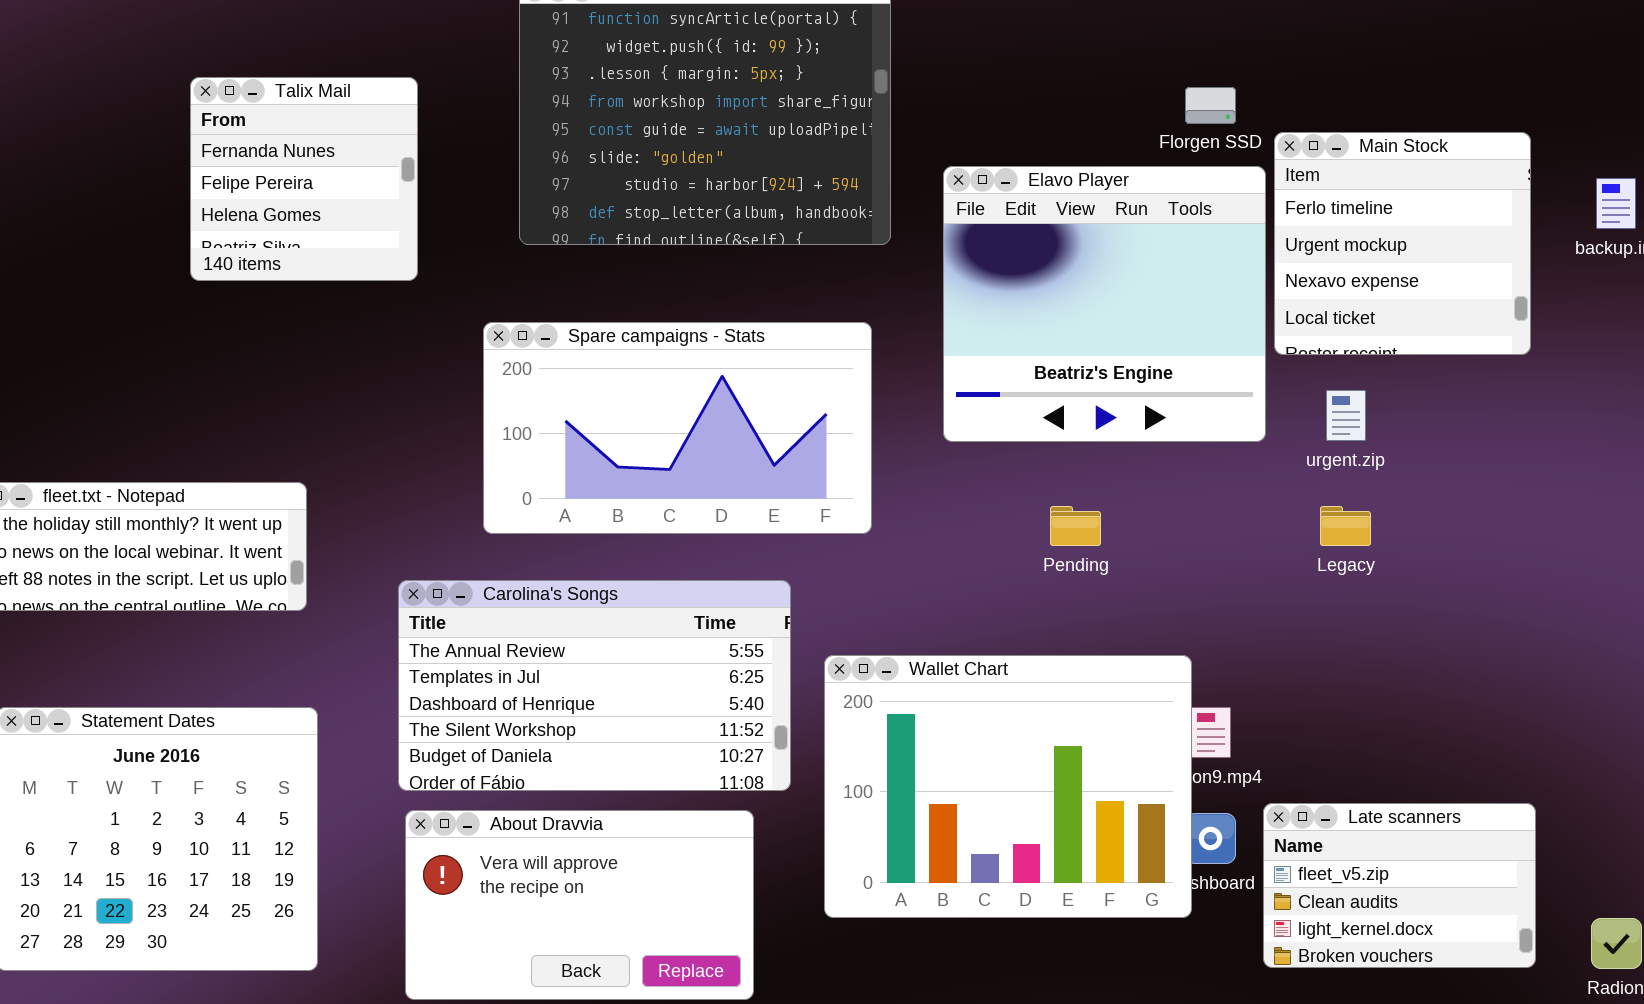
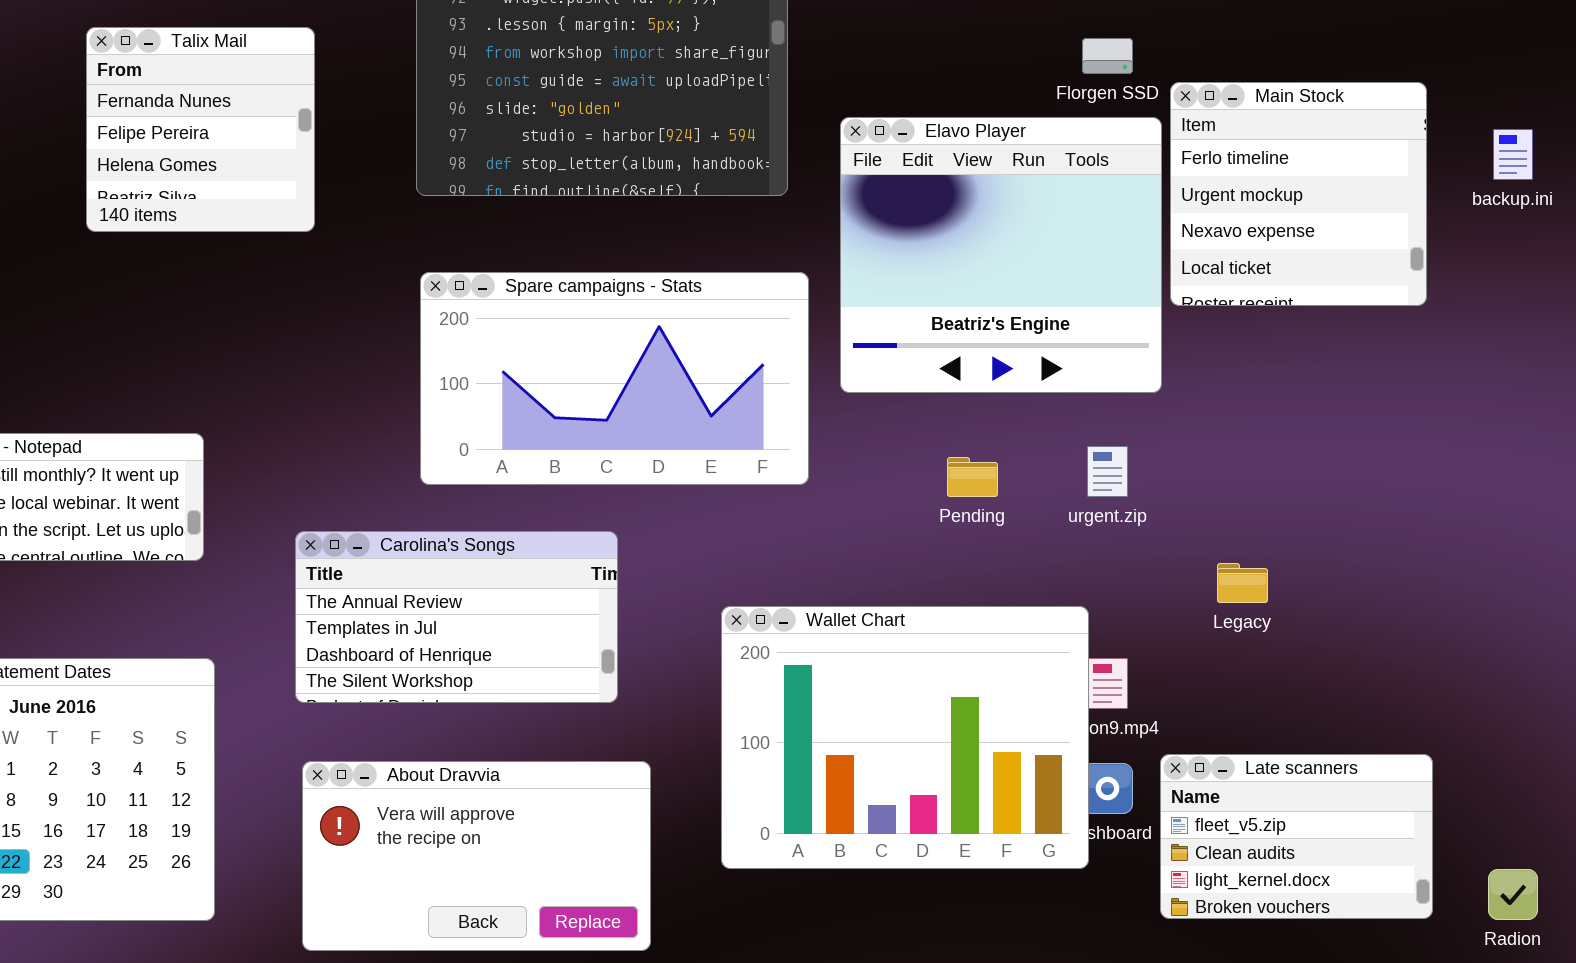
Spare campaigns - Stats: [483,322,872,534] -> [420,272,809,485], moved
urgent.zip: [1326,390,1366,441] -> [1087,446,1128,497], moved
Legacy: [1320,506,1371,546] -> [1217,563,1268,603], moved
Carolina's Songs: [398,580,791,791] -> [295,531,618,703], resized

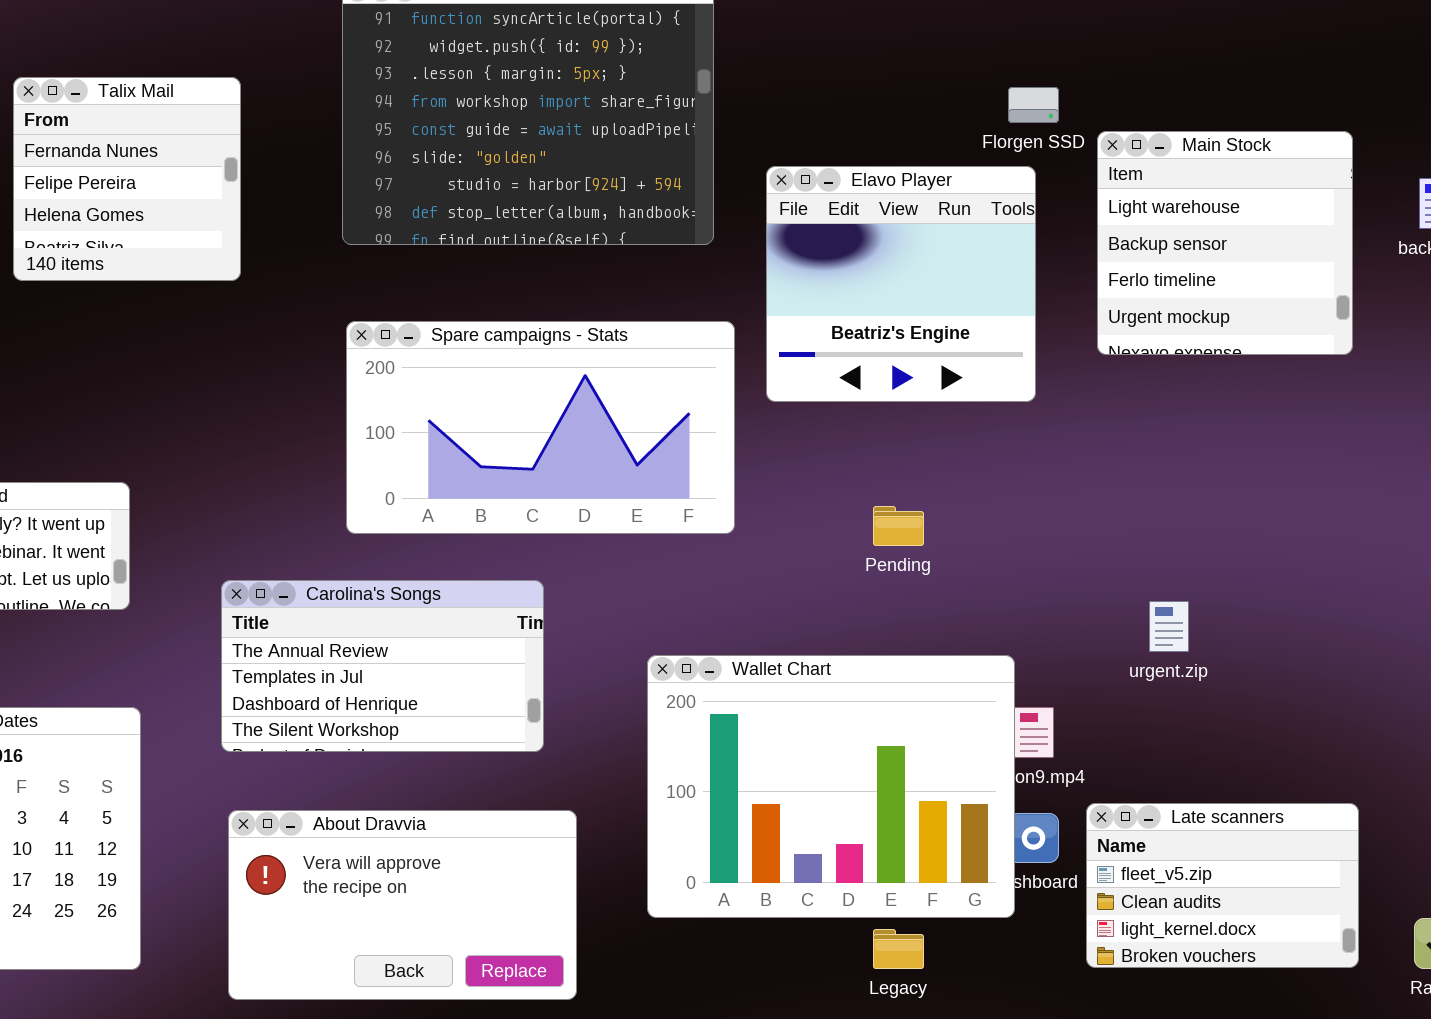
Main Stock: [1170,82,1427,306] -> [1097,131,1353,355], scrolled up 2 rows
Elavo Player: [840,117,1162,393] -> [766,166,1036,402], resized
urgent.zip: [1087,446,1128,497] -> [1149,601,1189,652], moved
Legacy: [1217,563,1268,603] -> [873,929,924,969], moved

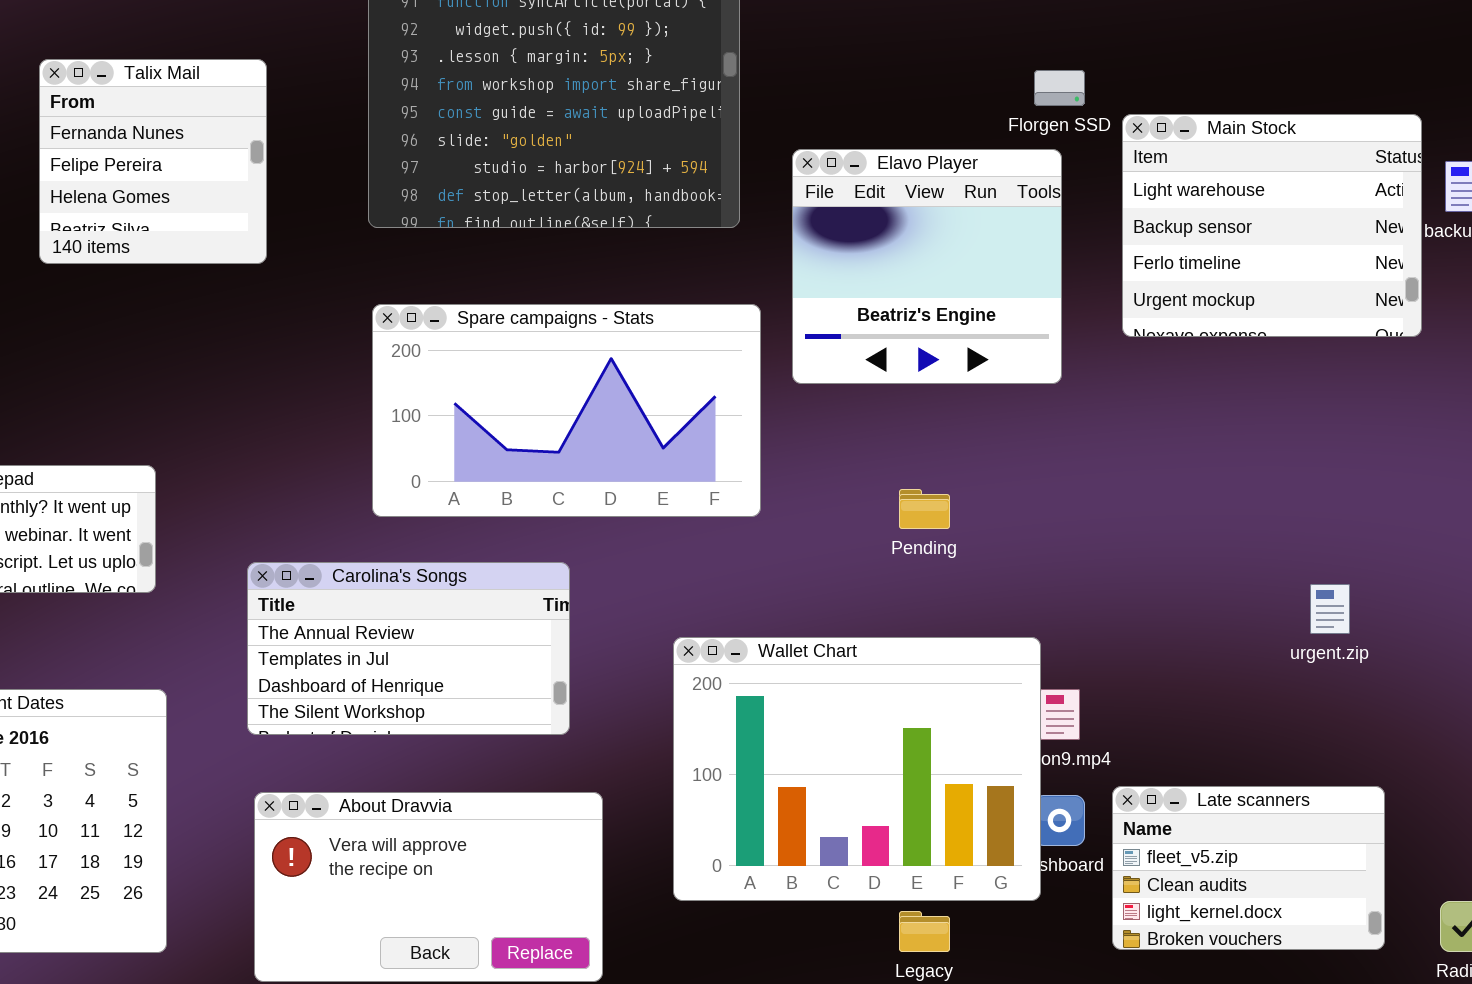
Main Stock: [1097,131,1353,355] -> [1122,114,1422,337], resized
urgent.zip: [1149,601,1189,652] -> [1310,584,1350,634], moved

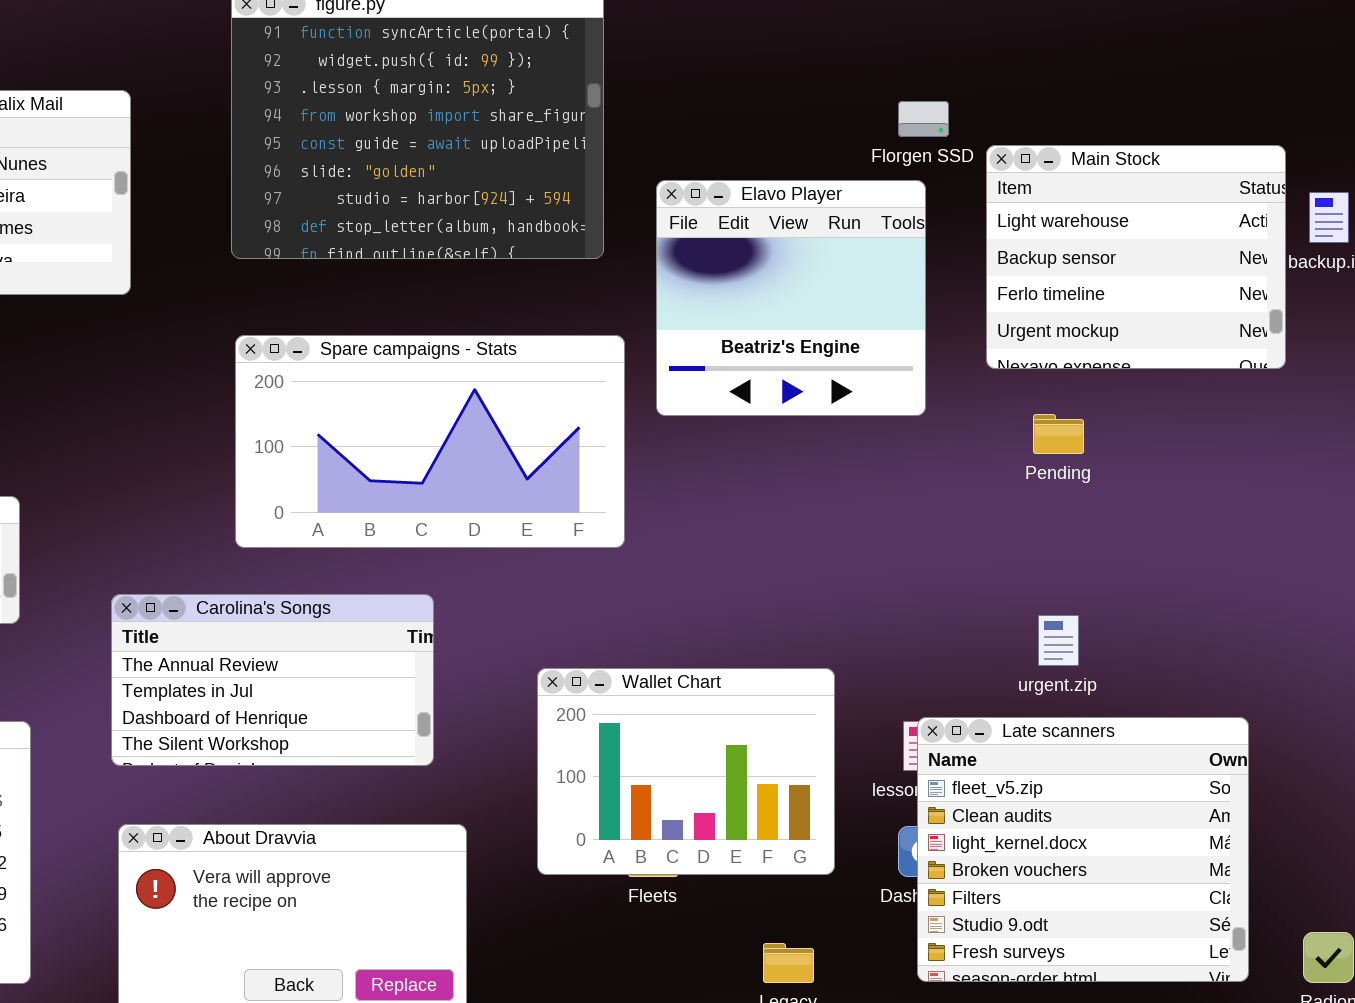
Pending: [899,489,950,529] -> [1033,414,1084,454], moved
urgent.zip: [1310,584,1350,634] -> [1038,615,1079,666], moved
Wallet Chart: [673,637,1041,901] -> [537,668,835,875], resized
Late scanners: [1112,786,1385,950] -> [917,717,1249,982], resized

